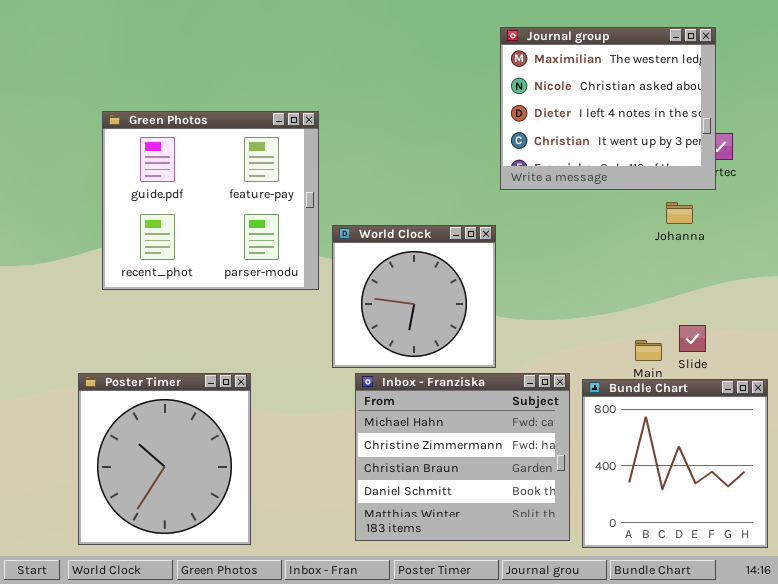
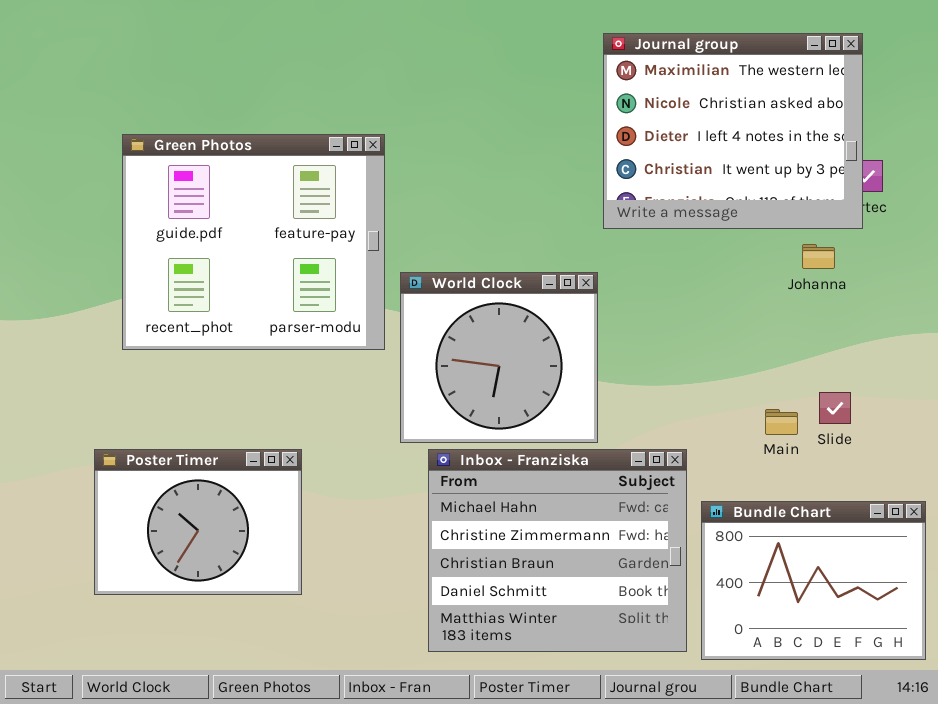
Poster Timer: [78,373,251,545] -> [94,449,302,595], resized
Bundle Chart: [582,379,768,548] -> [701,501,926,660], resized

